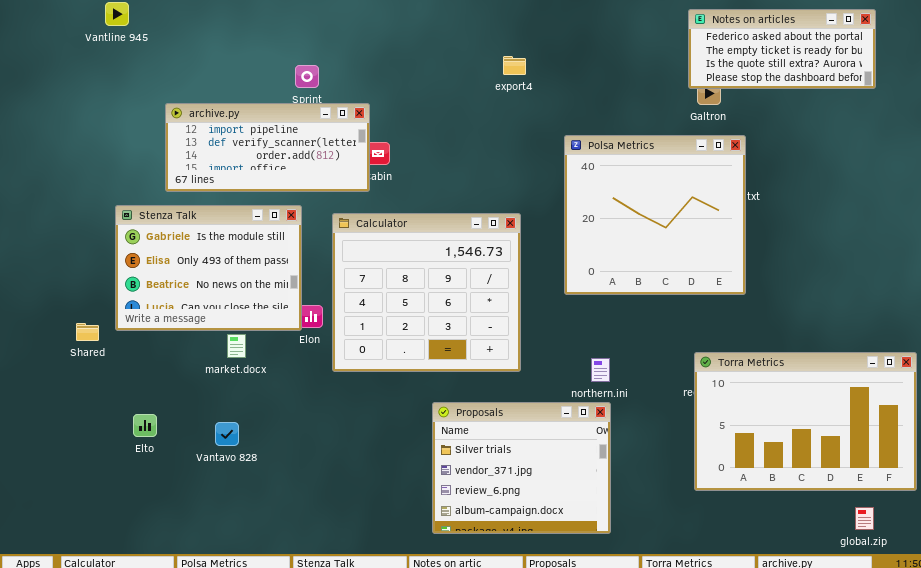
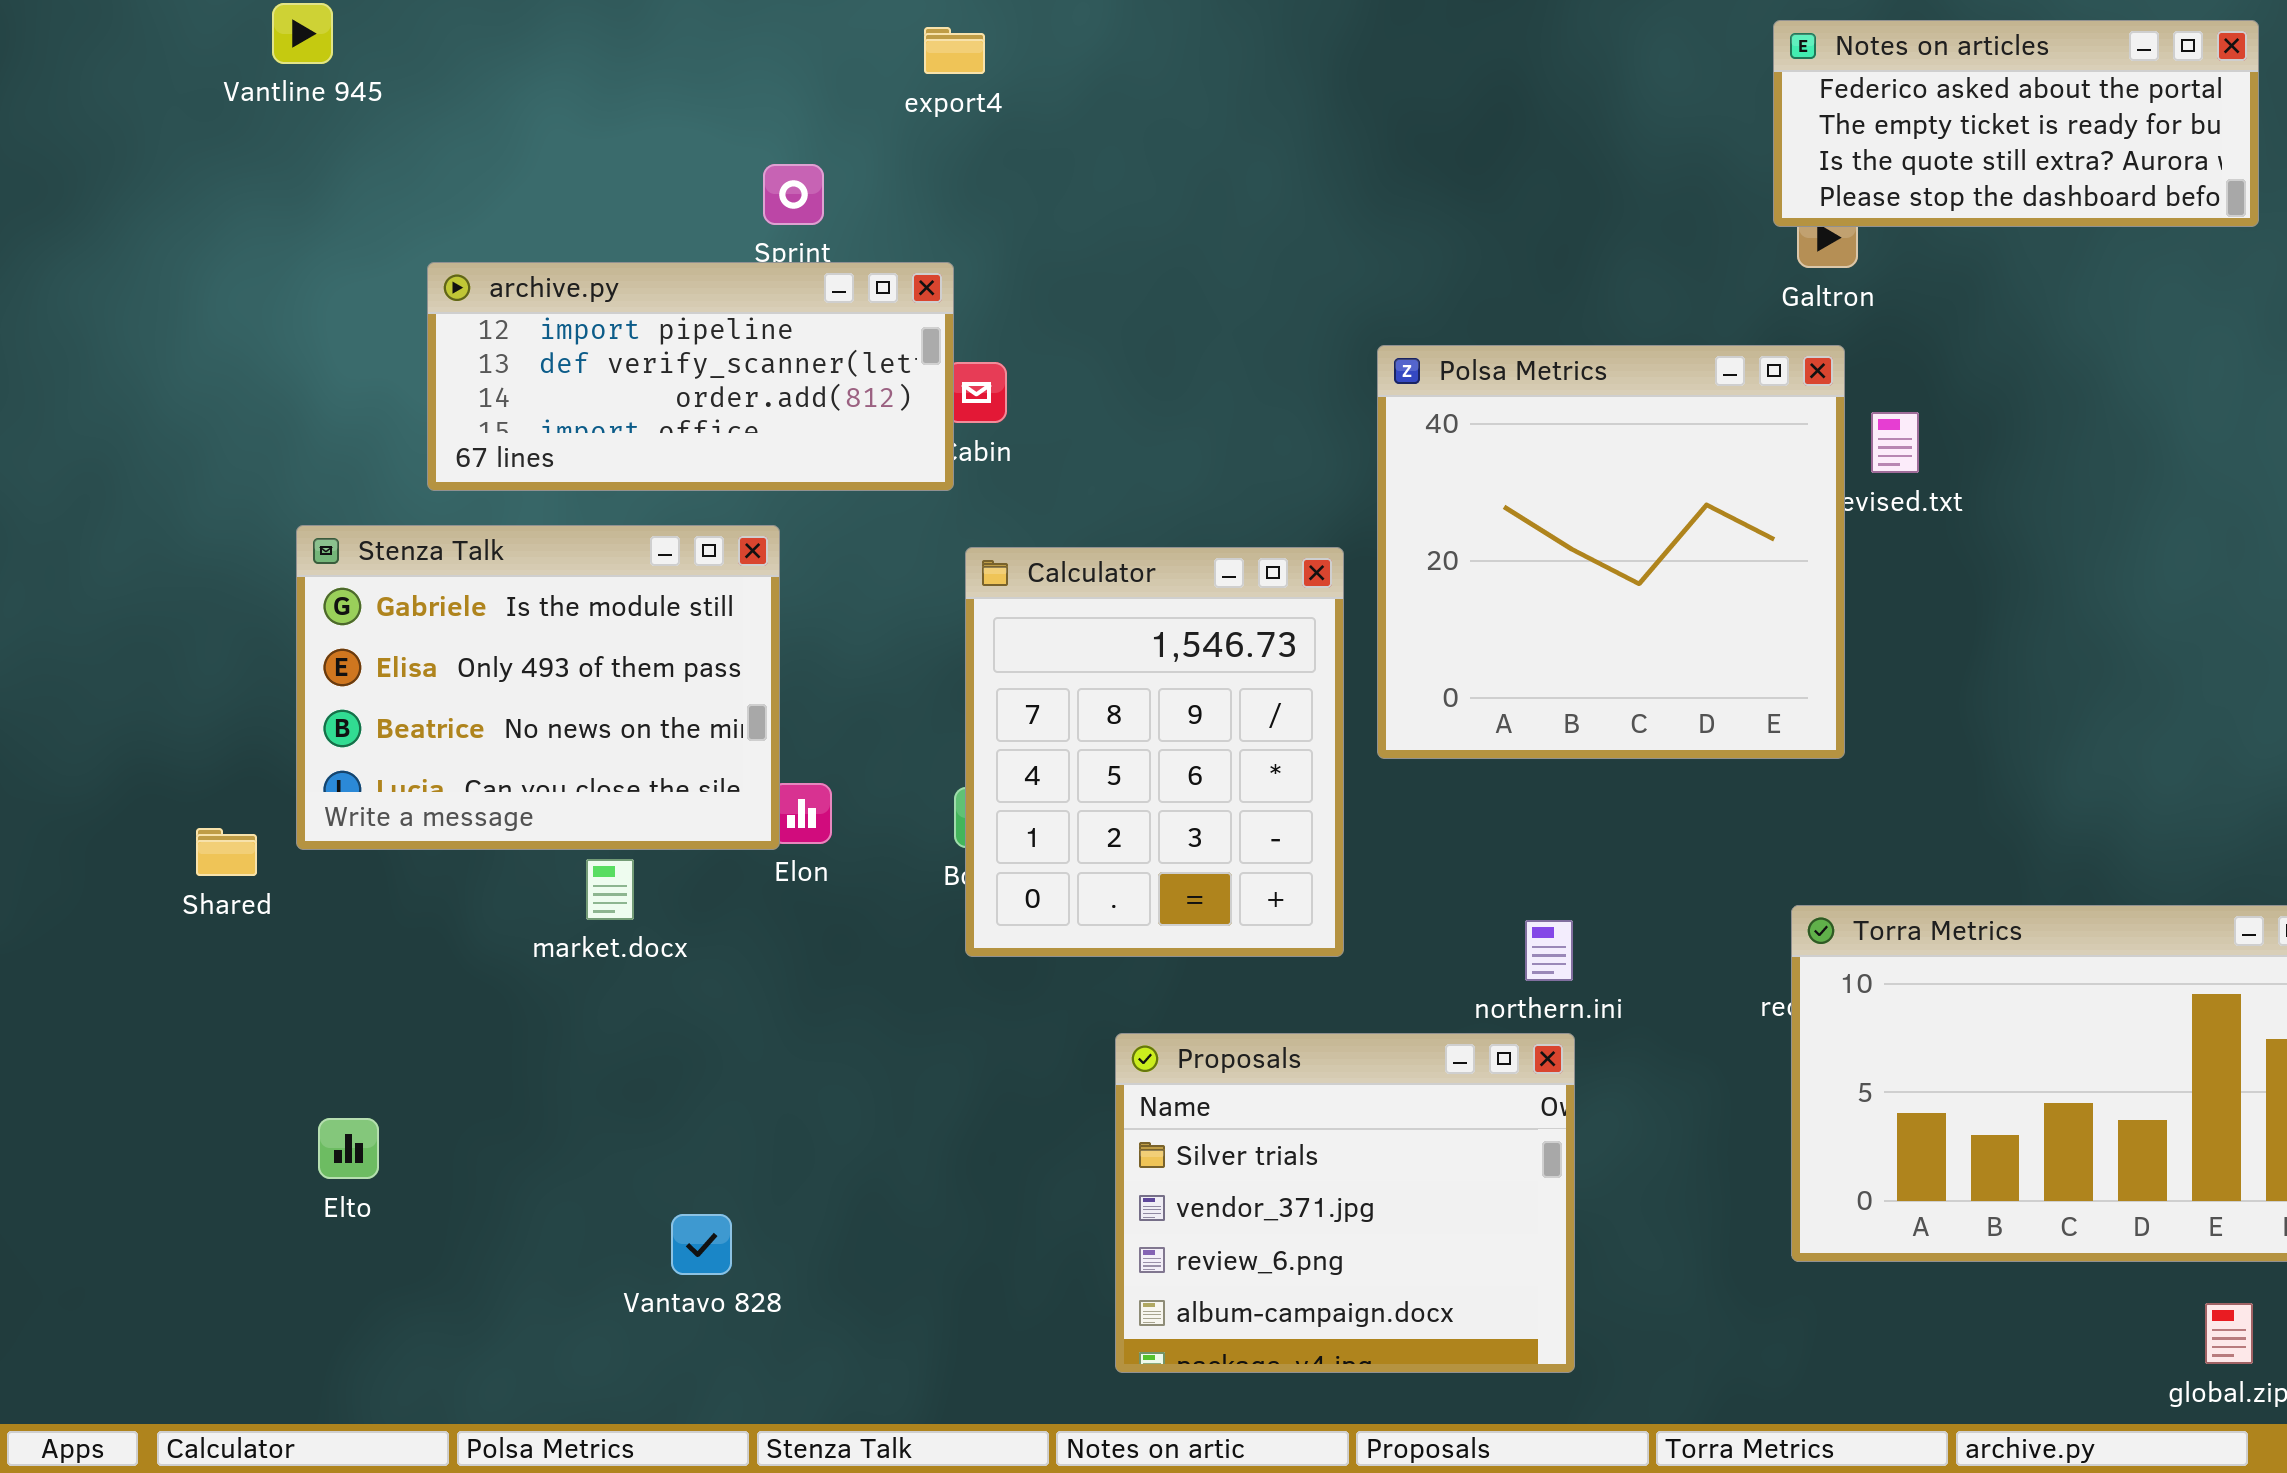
export4: [503,56,526,75] -> [924,27,985,74], moved
Polsa Metrics: [564,135,746,295] -> [1377,345,1845,759], moved
Calculator: [332,213,521,372] -> [965,547,1344,957], resized
Elto: [133,414,157,437] -> [318,1118,379,1179], moved
Vantavo 828: [215,422,239,446] -> [671,1214,732,1275], moved

